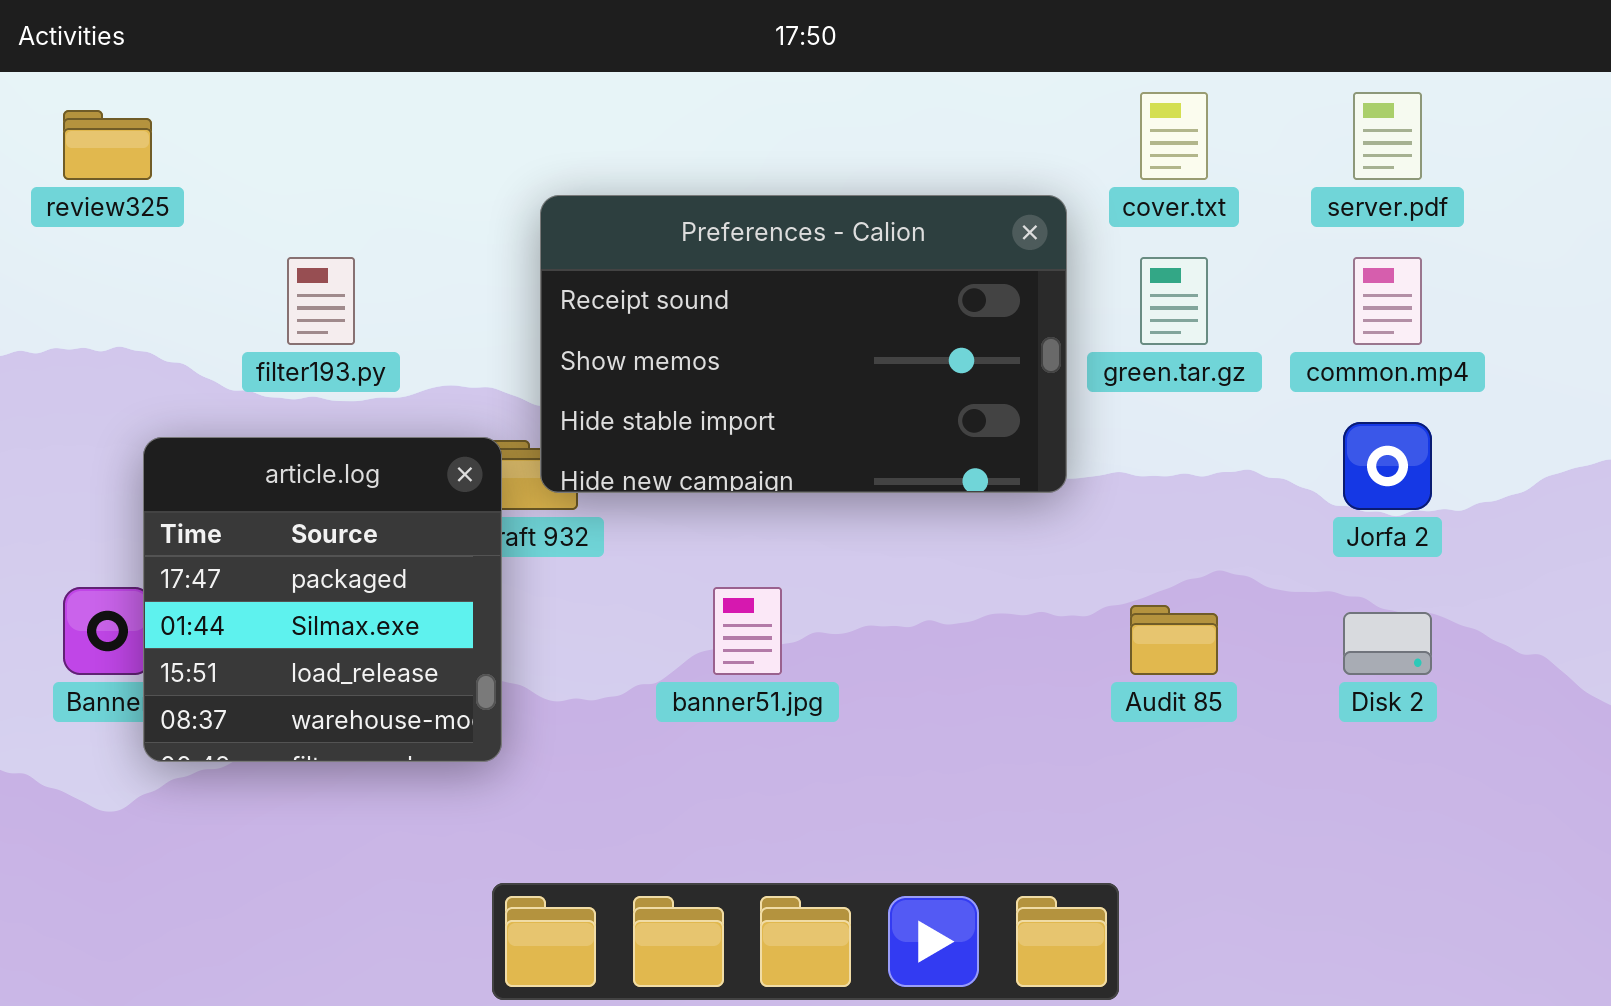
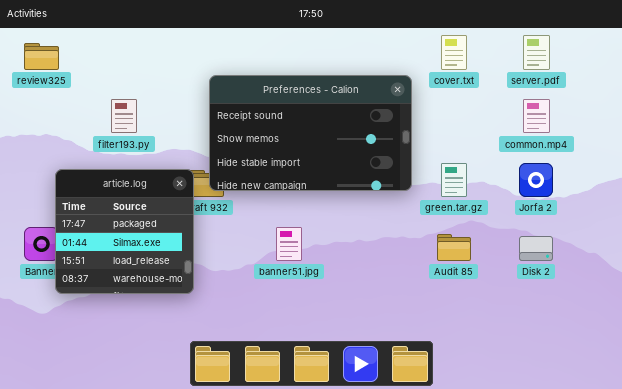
green.tar.gz: [1140,257,1208,345] -> [441,163,467,197], moved

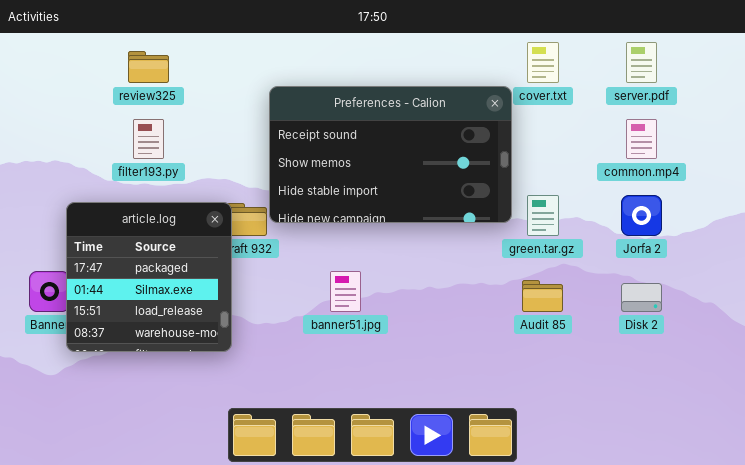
review325: [24,43,59,70] -> [128,51,169,83], moved
Preferences - Calion: [209,75,412,191] -> [269,86,512,223], moved

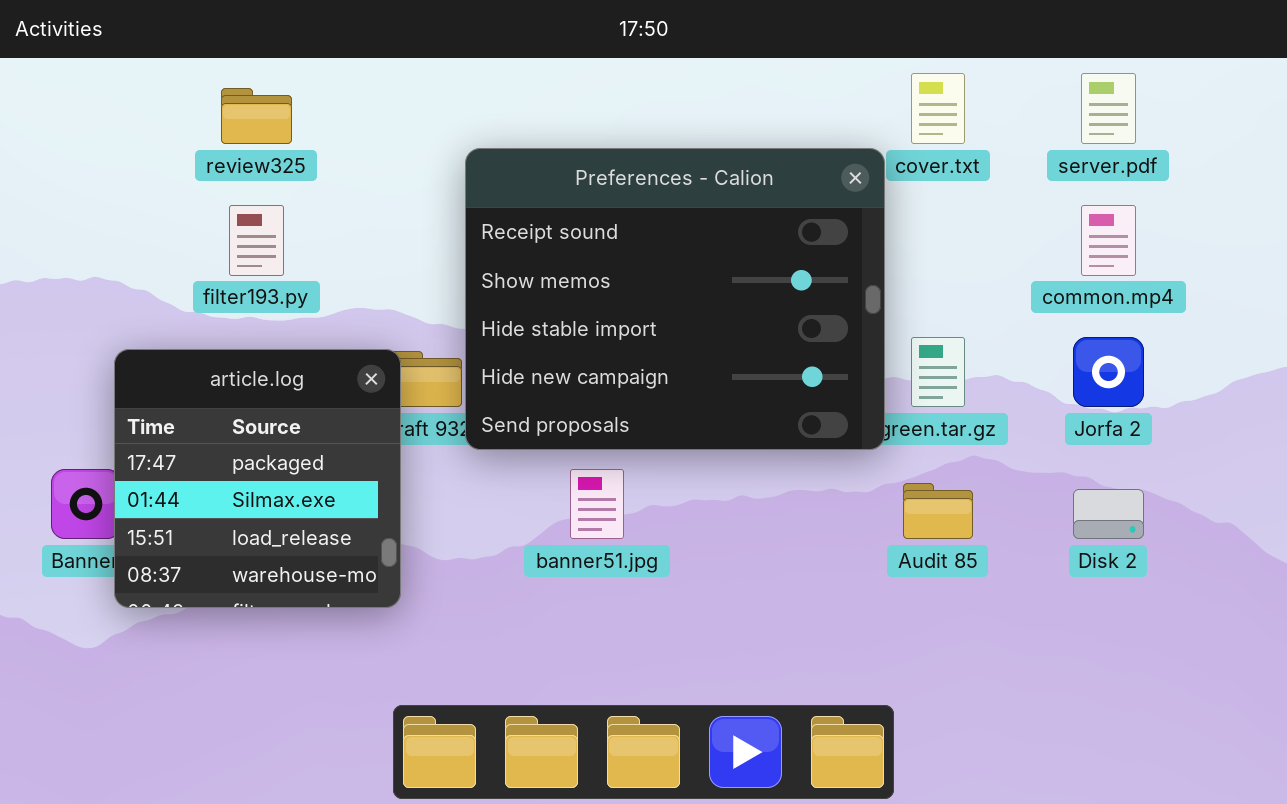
Preferences - Calion: [269,86,512,223] -> [465,148,885,450], resized

